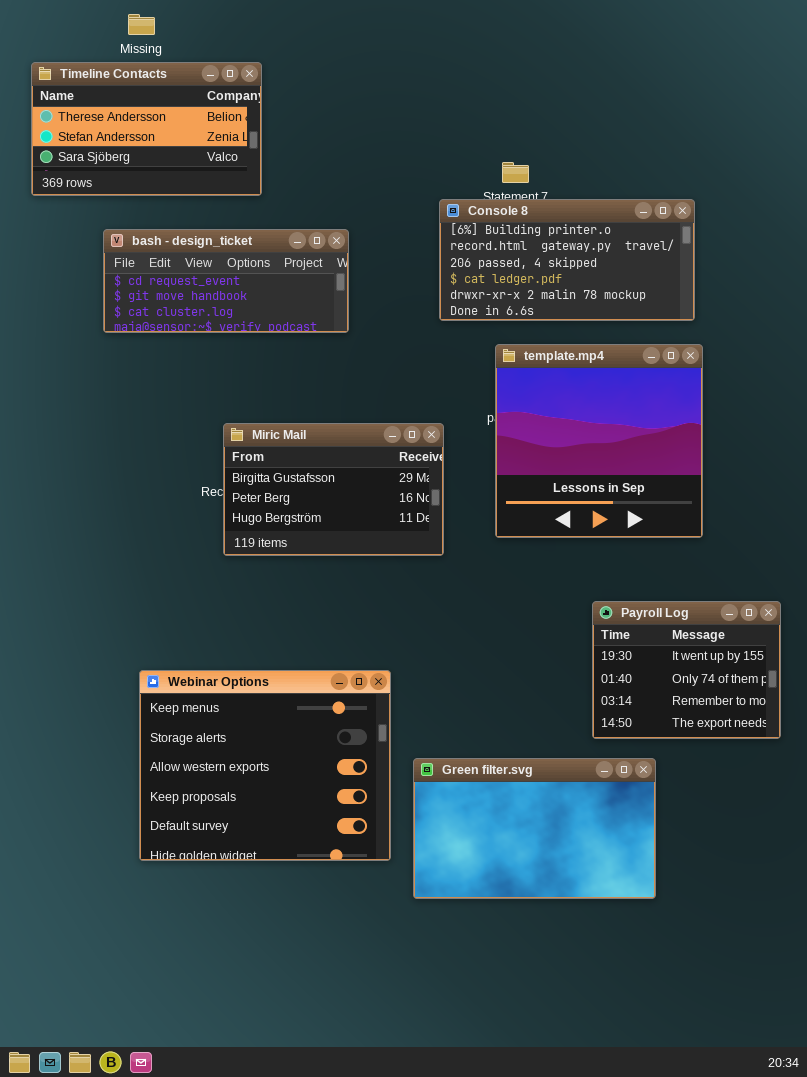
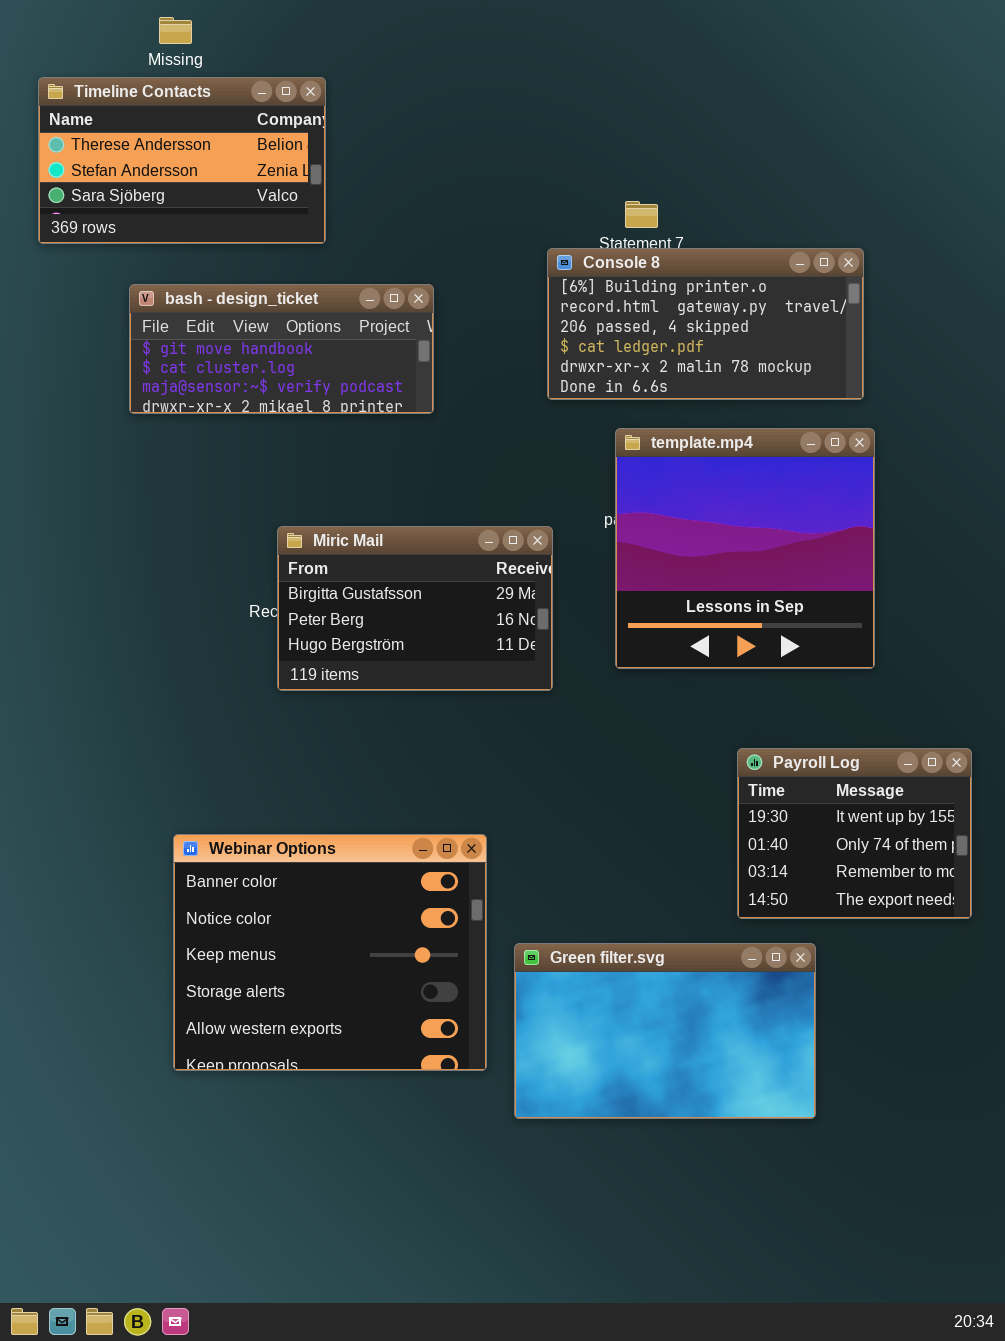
bash - design_ticket: [103,229,349,333] -> [129,284,434,414], scrolled down 1 row
Webinar Options: [139,670,391,861] -> [173,834,487,1071], scrolled up 2 rows

